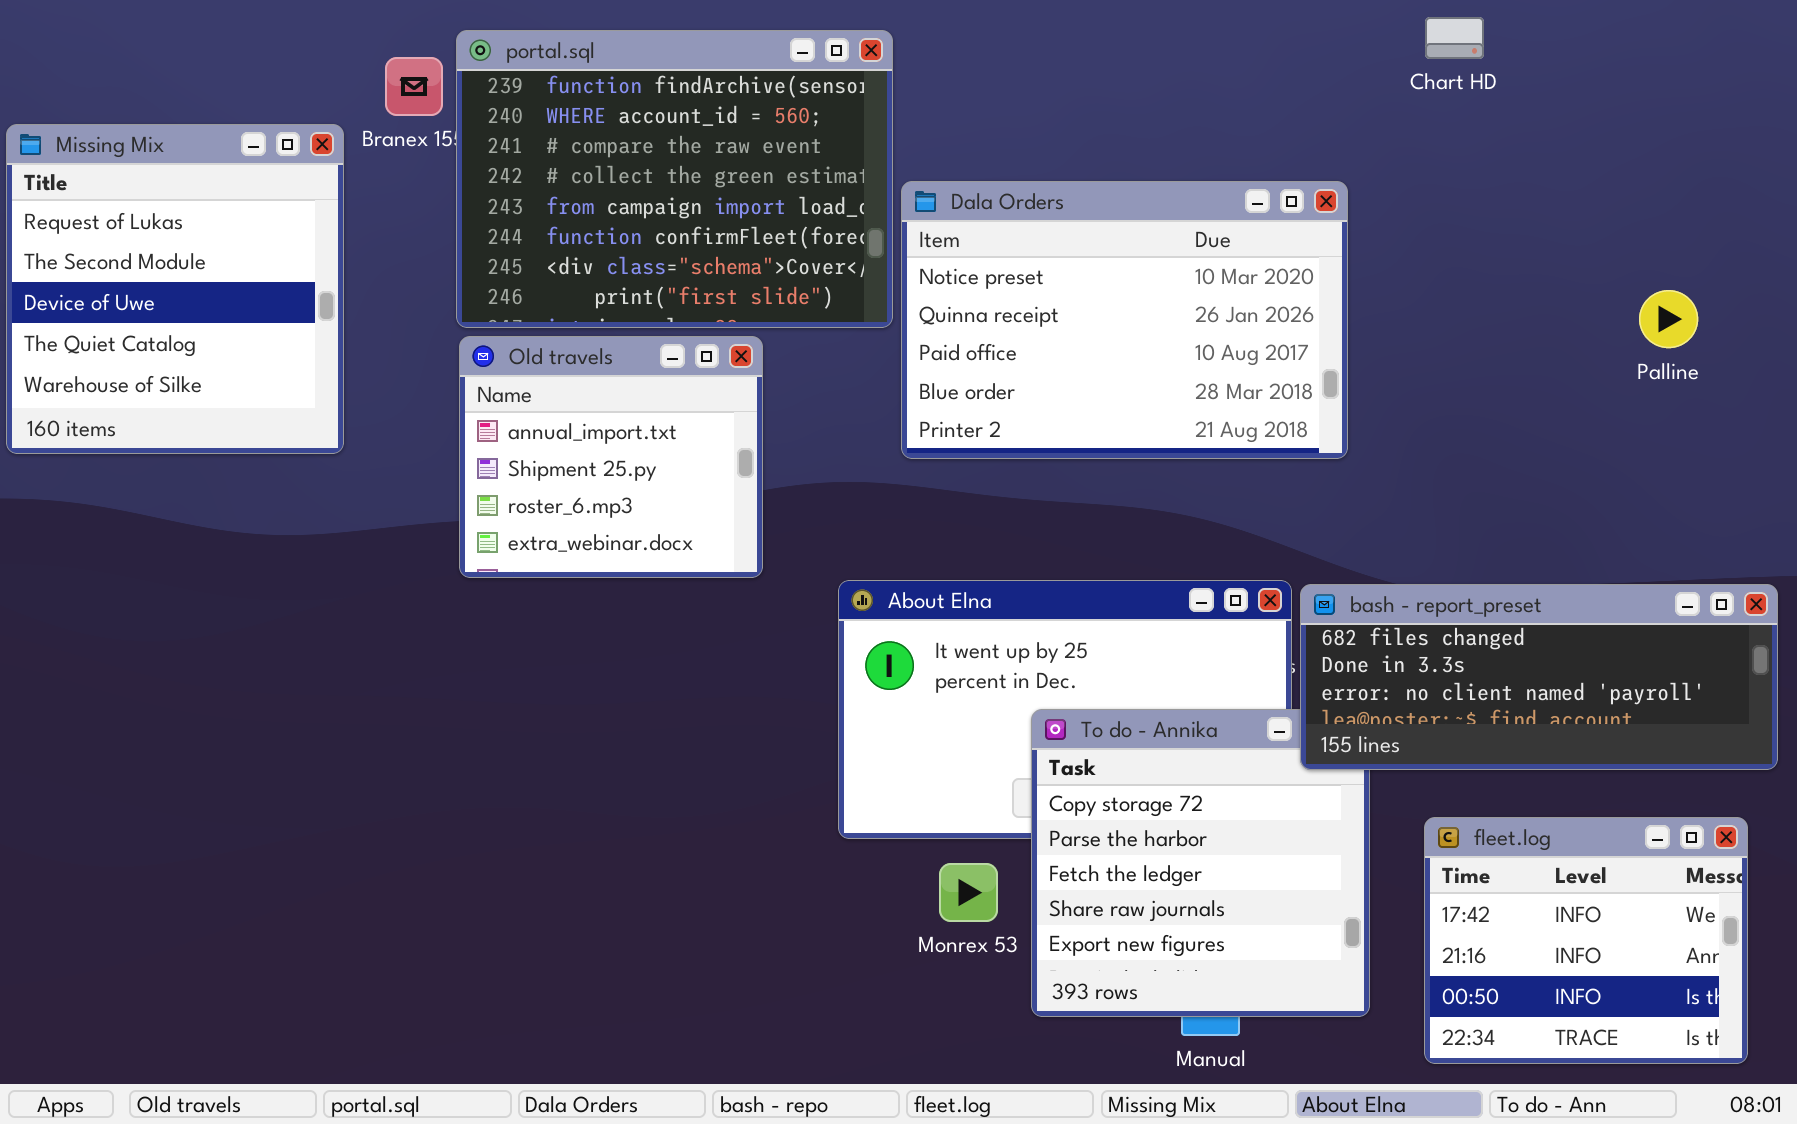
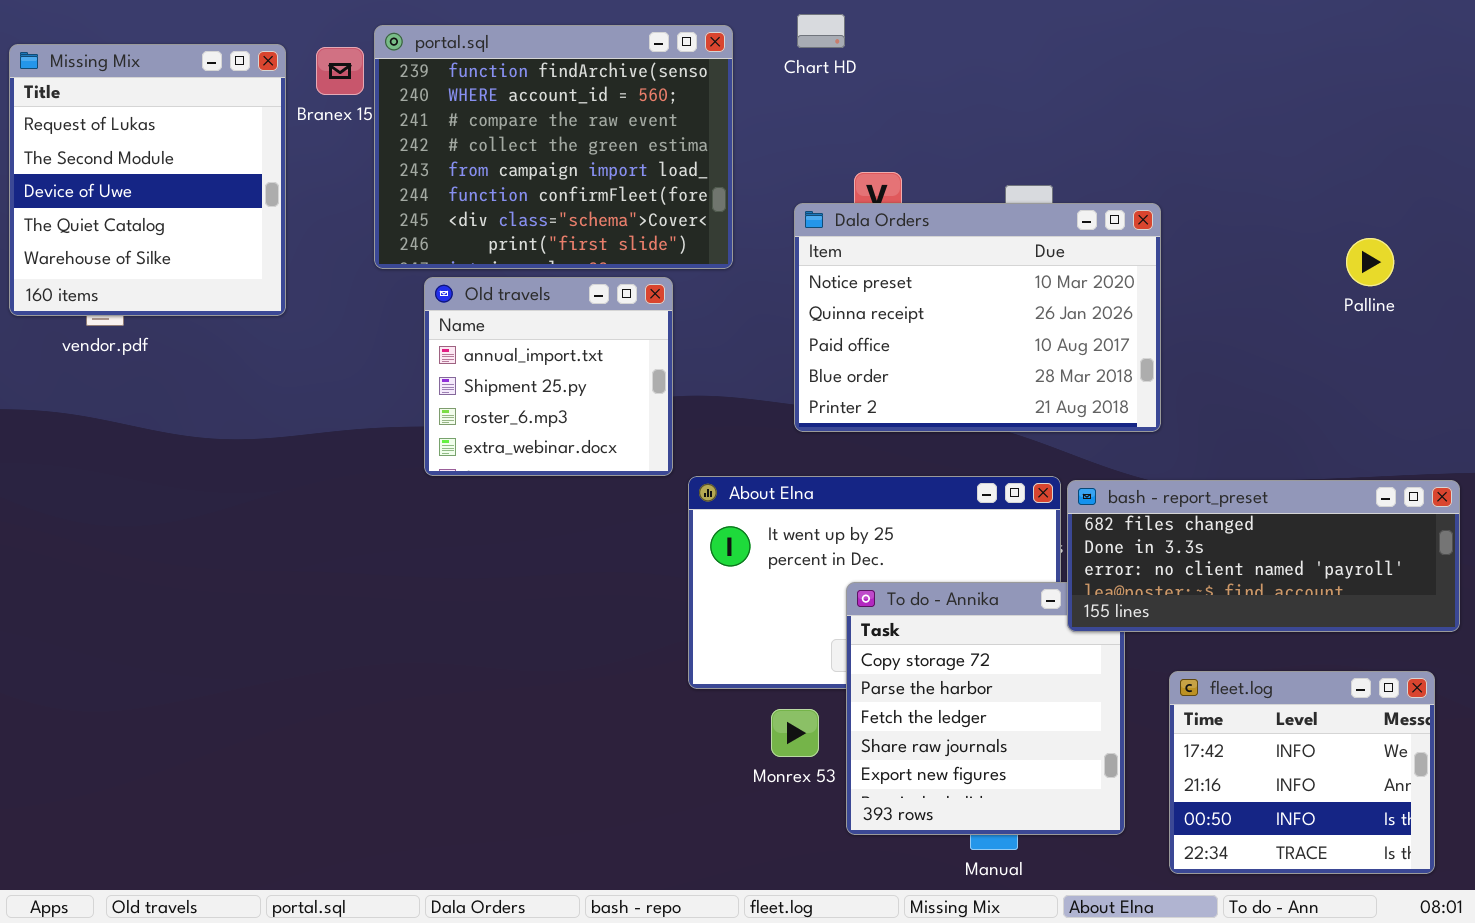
Chart HD: [1425,17,1484,59] -> [797,14,845,48], moved
Missing Mix: [6,124,344,454] -> [9,44,286,316], moved
Dala Orders: [901,181,1348,459] -> [794,203,1161,432], moved
Old travels: [459,336,763,578] -> [424,277,673,476], moved

